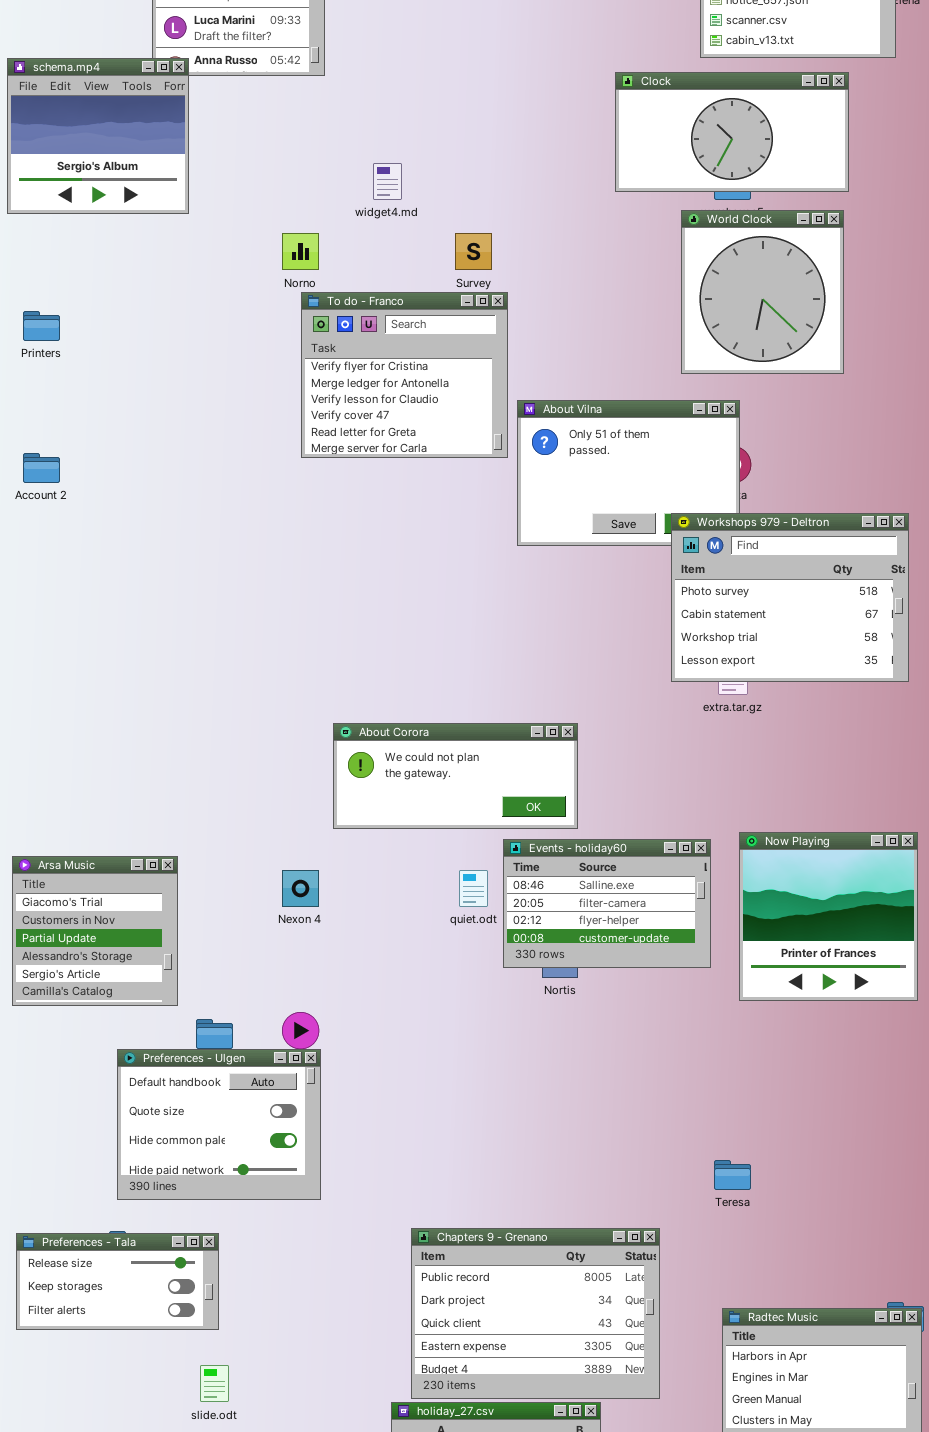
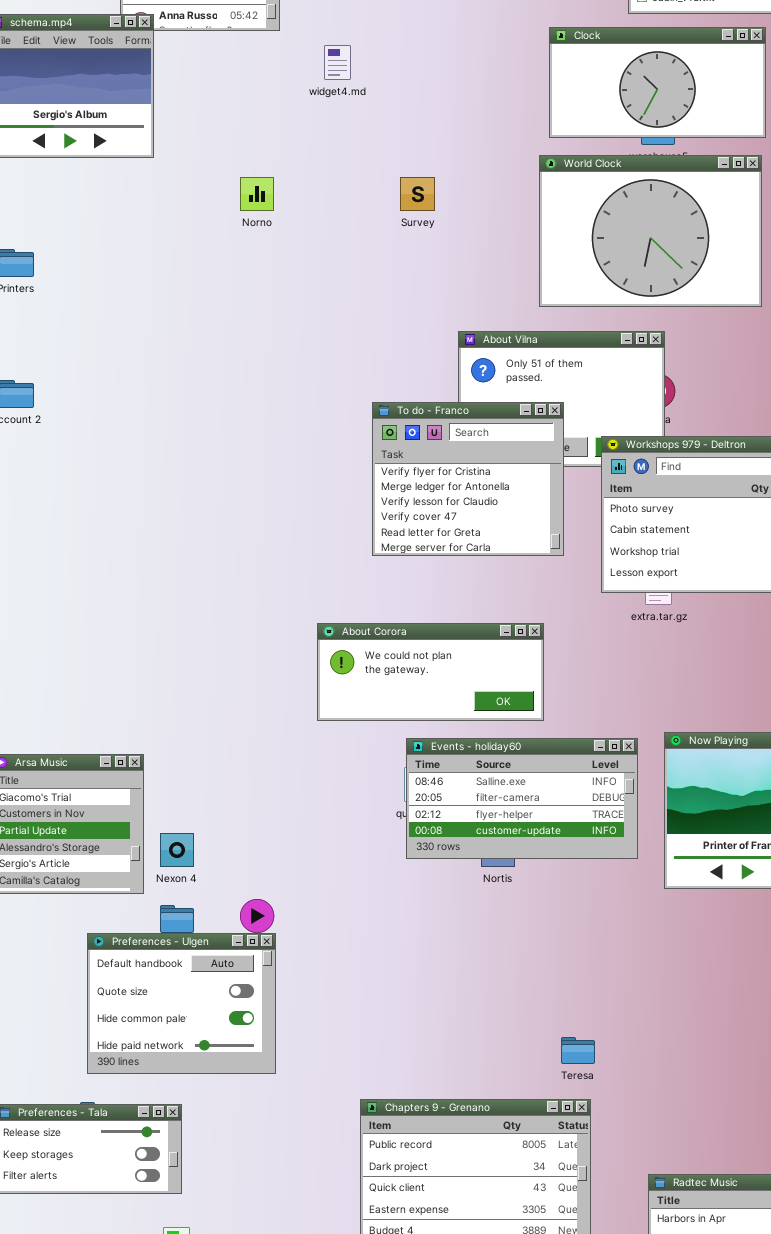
widget4.md: [373,163,402,200] -> [324,45,351,80], moved
World Clock: [681,210,844,374] -> [539,155,762,307], resized
To do - Franco: [301,292,508,458] -> [372,402,564,556], moved
About Corora: [333,723,578,829] -> [317,623,544,721], moved
Events - holiday60: [503,839,711,968] -> [406,738,638,859], resized
Nexon 4: [282,870,319,907] -> [160,833,194,867], moved
Teresa: [714,1160,751,1190] -> [561,1037,595,1064], moved

